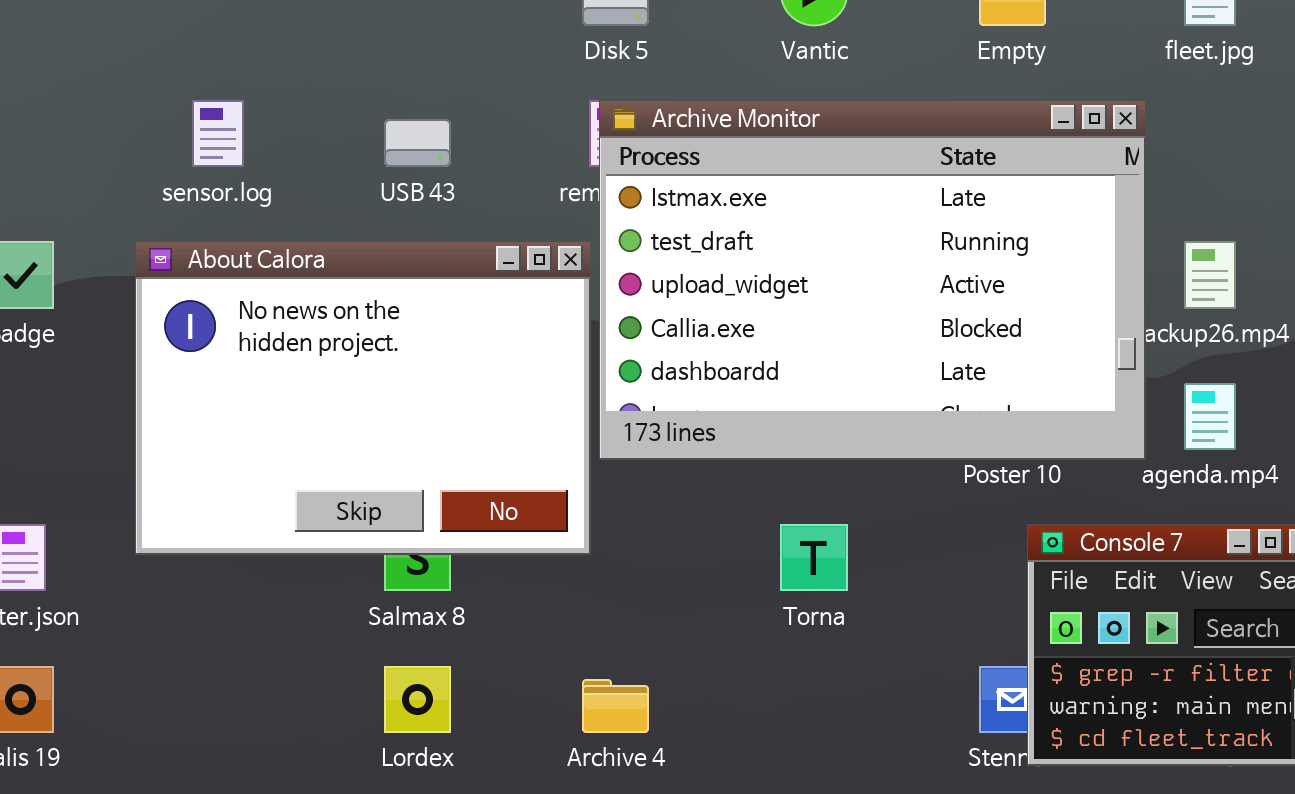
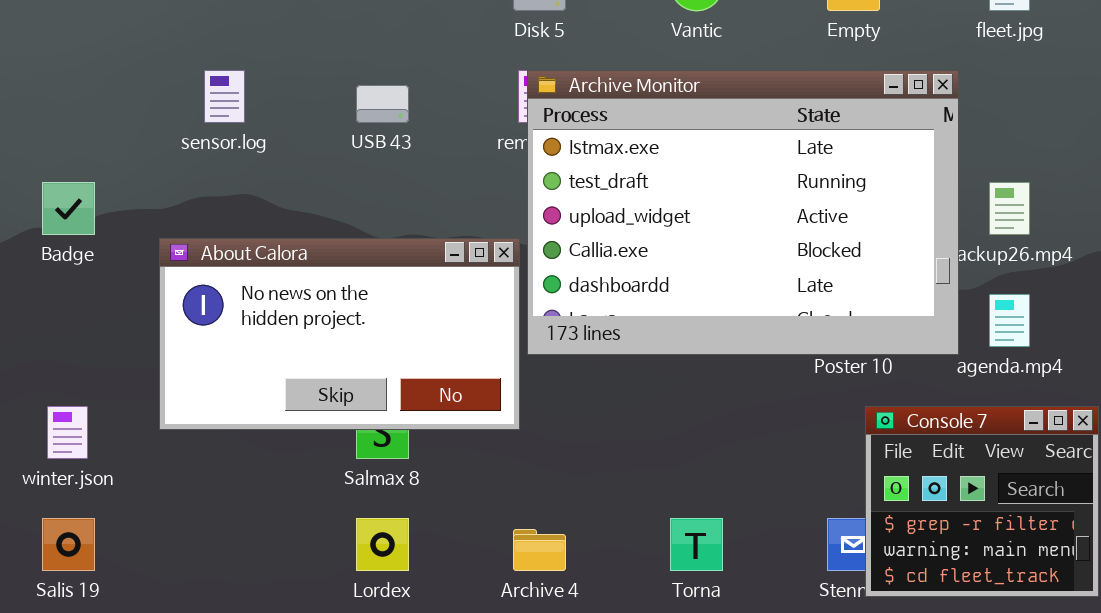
About Calora: [135,241,591,555] -> [159,238,520,430], resized
Torna: [780,524,848,591] -> [670,518,723,571], moved

